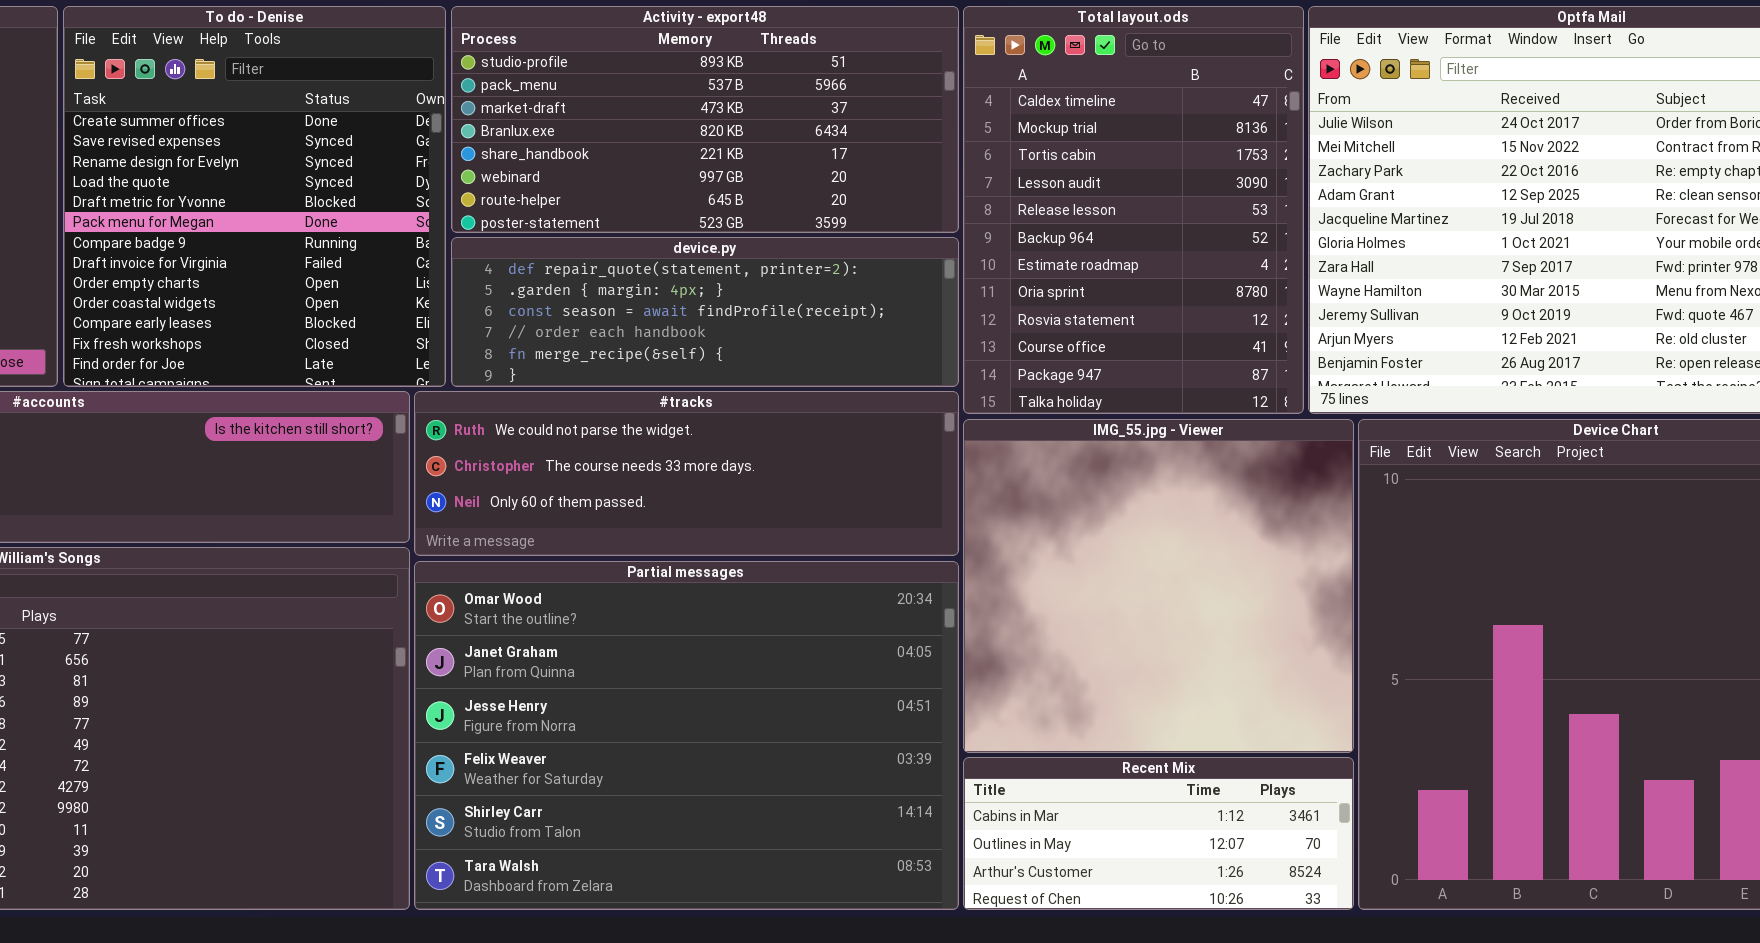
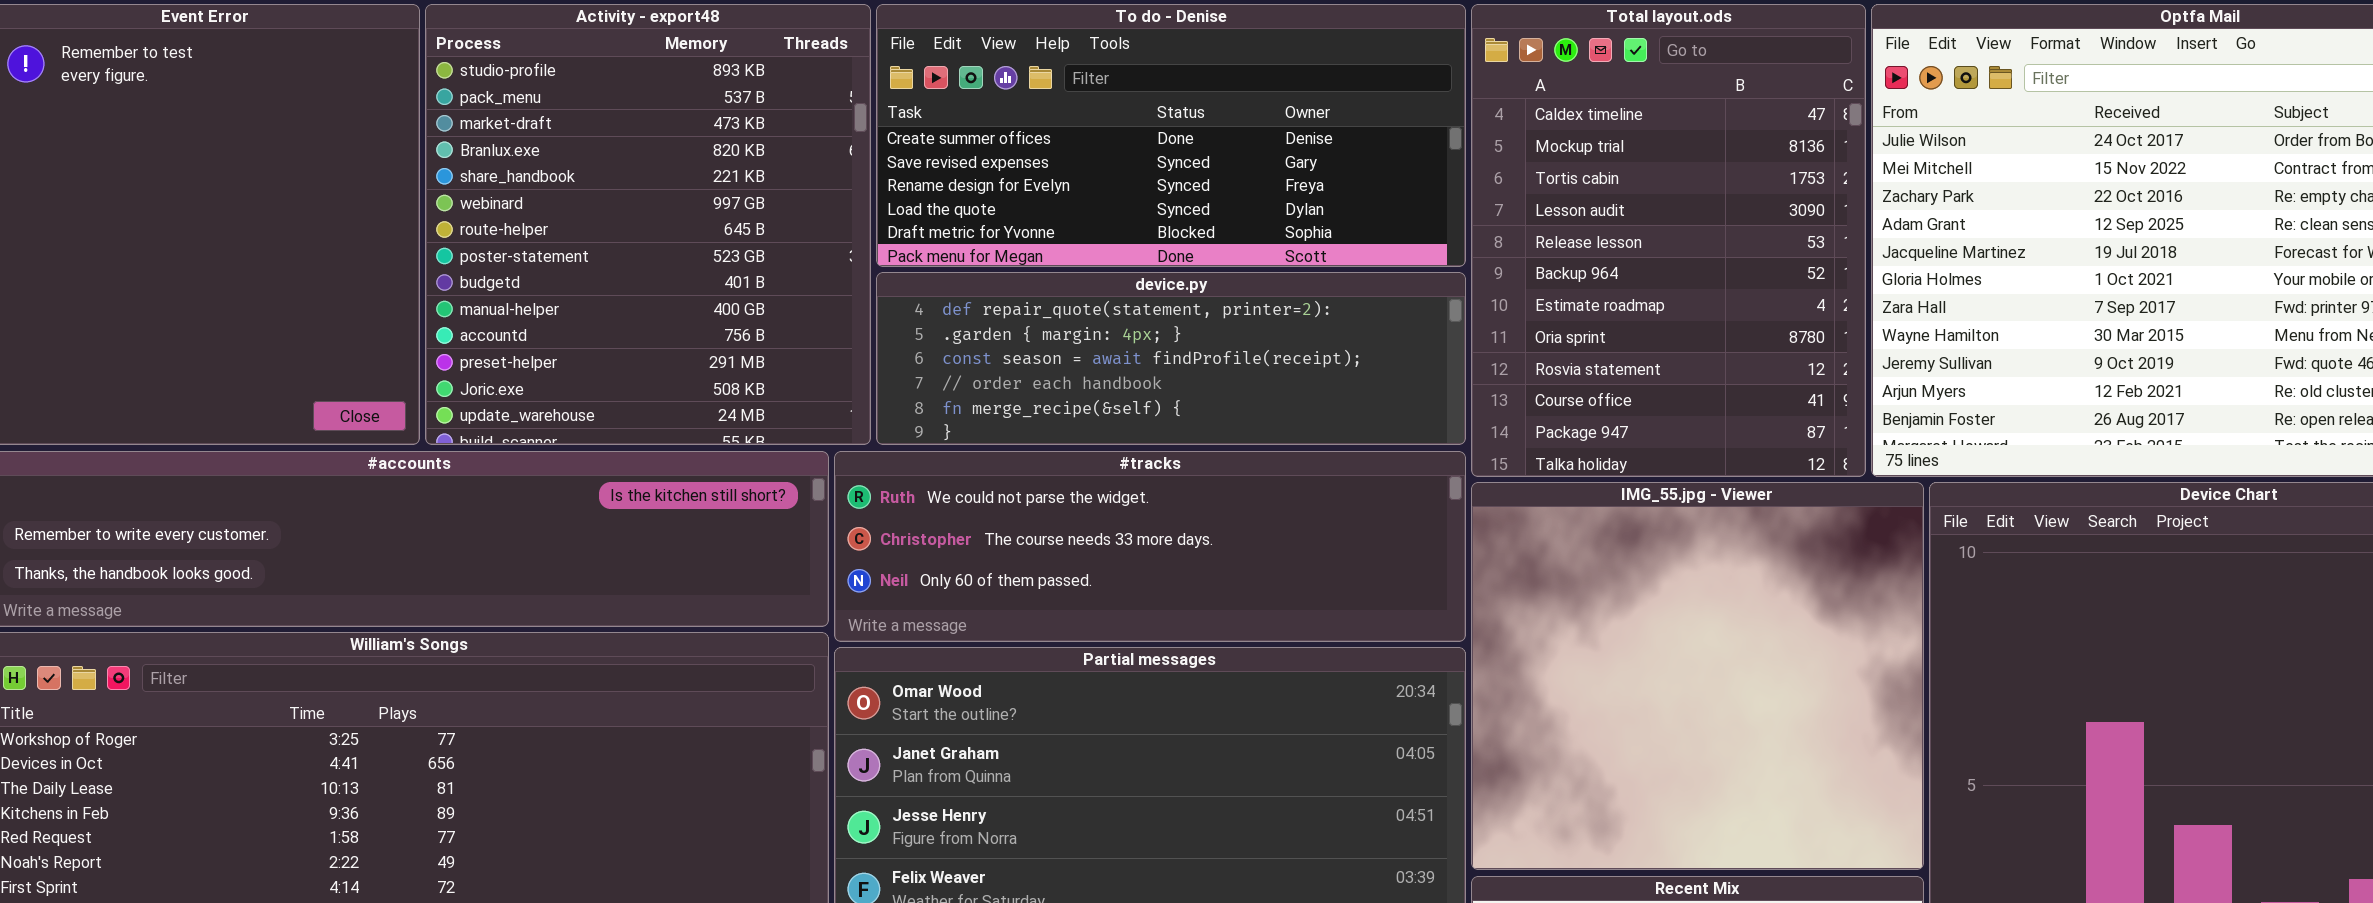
To do - Denise: [63,6,446,387] -> [876,4,1466,267], moved, resized
Activity - export48: [451,6,959,233] -> [425,4,871,445], moved, resized

